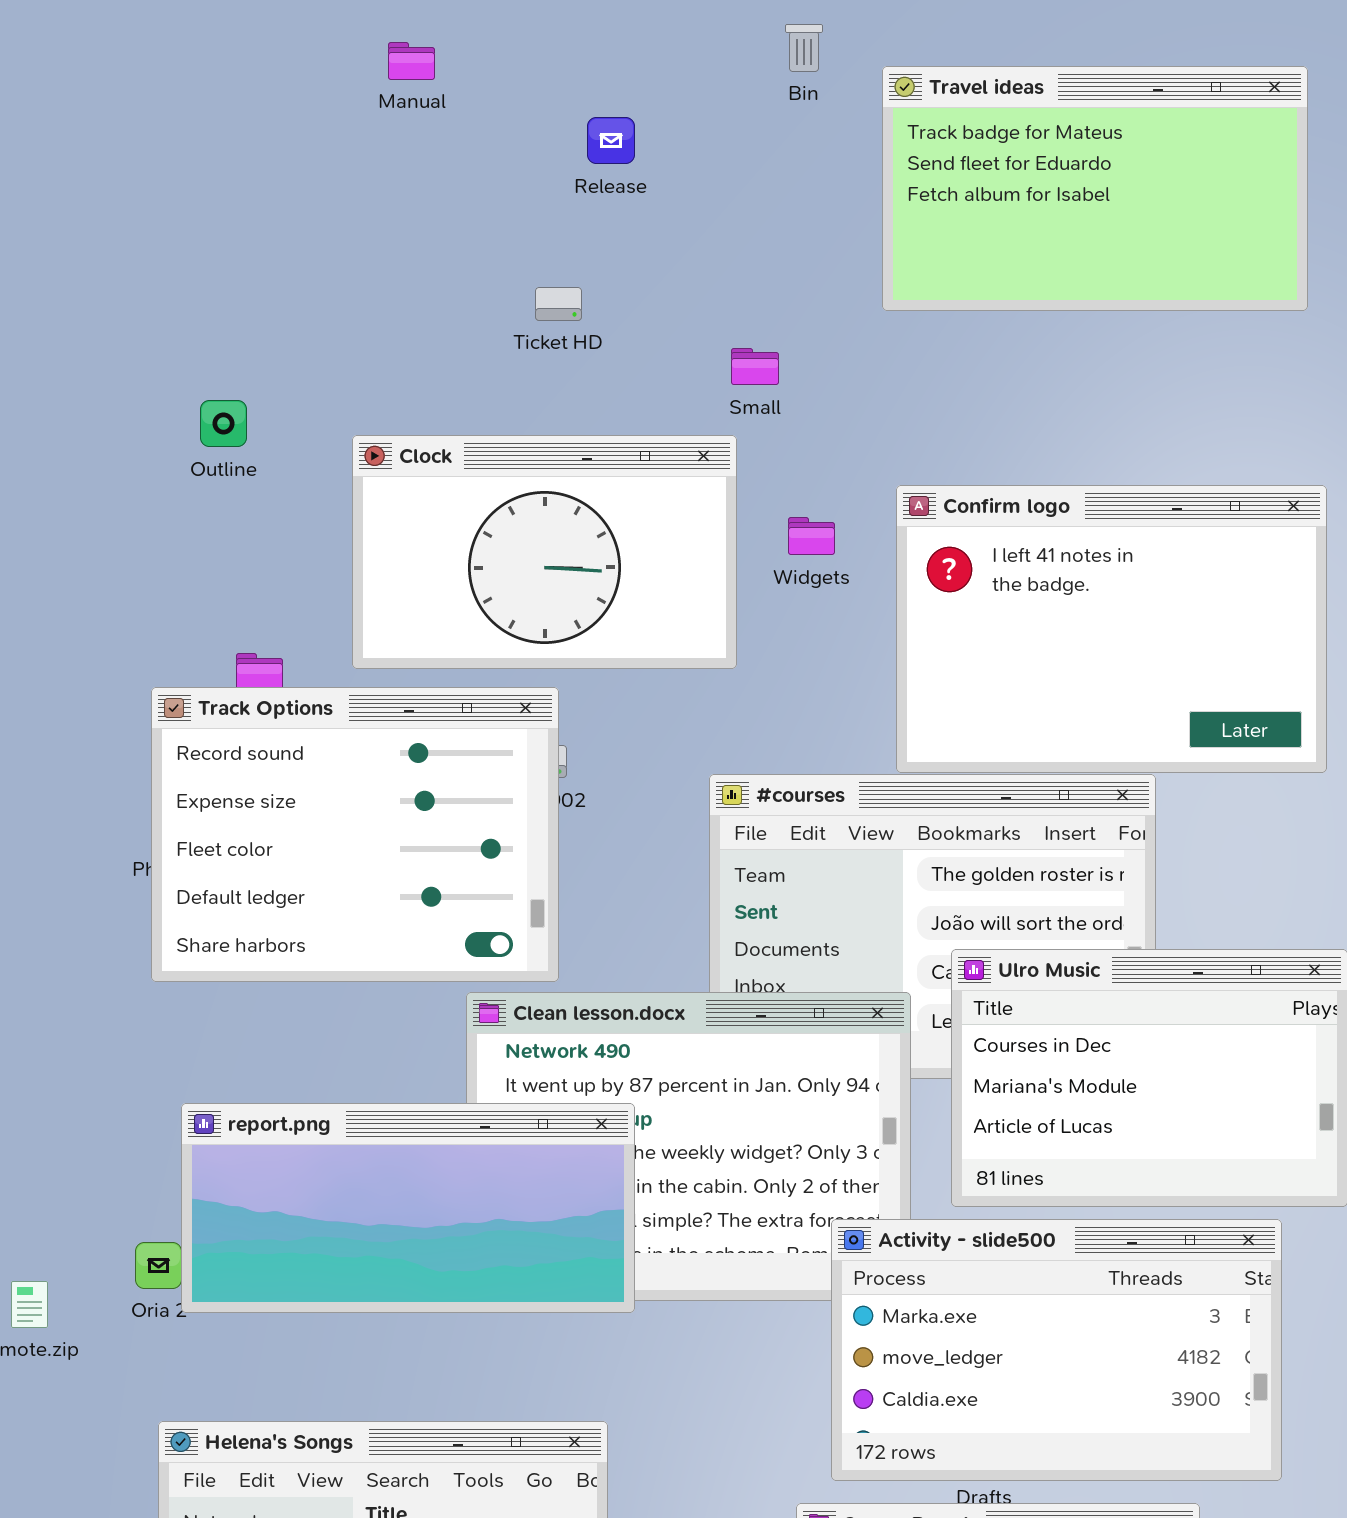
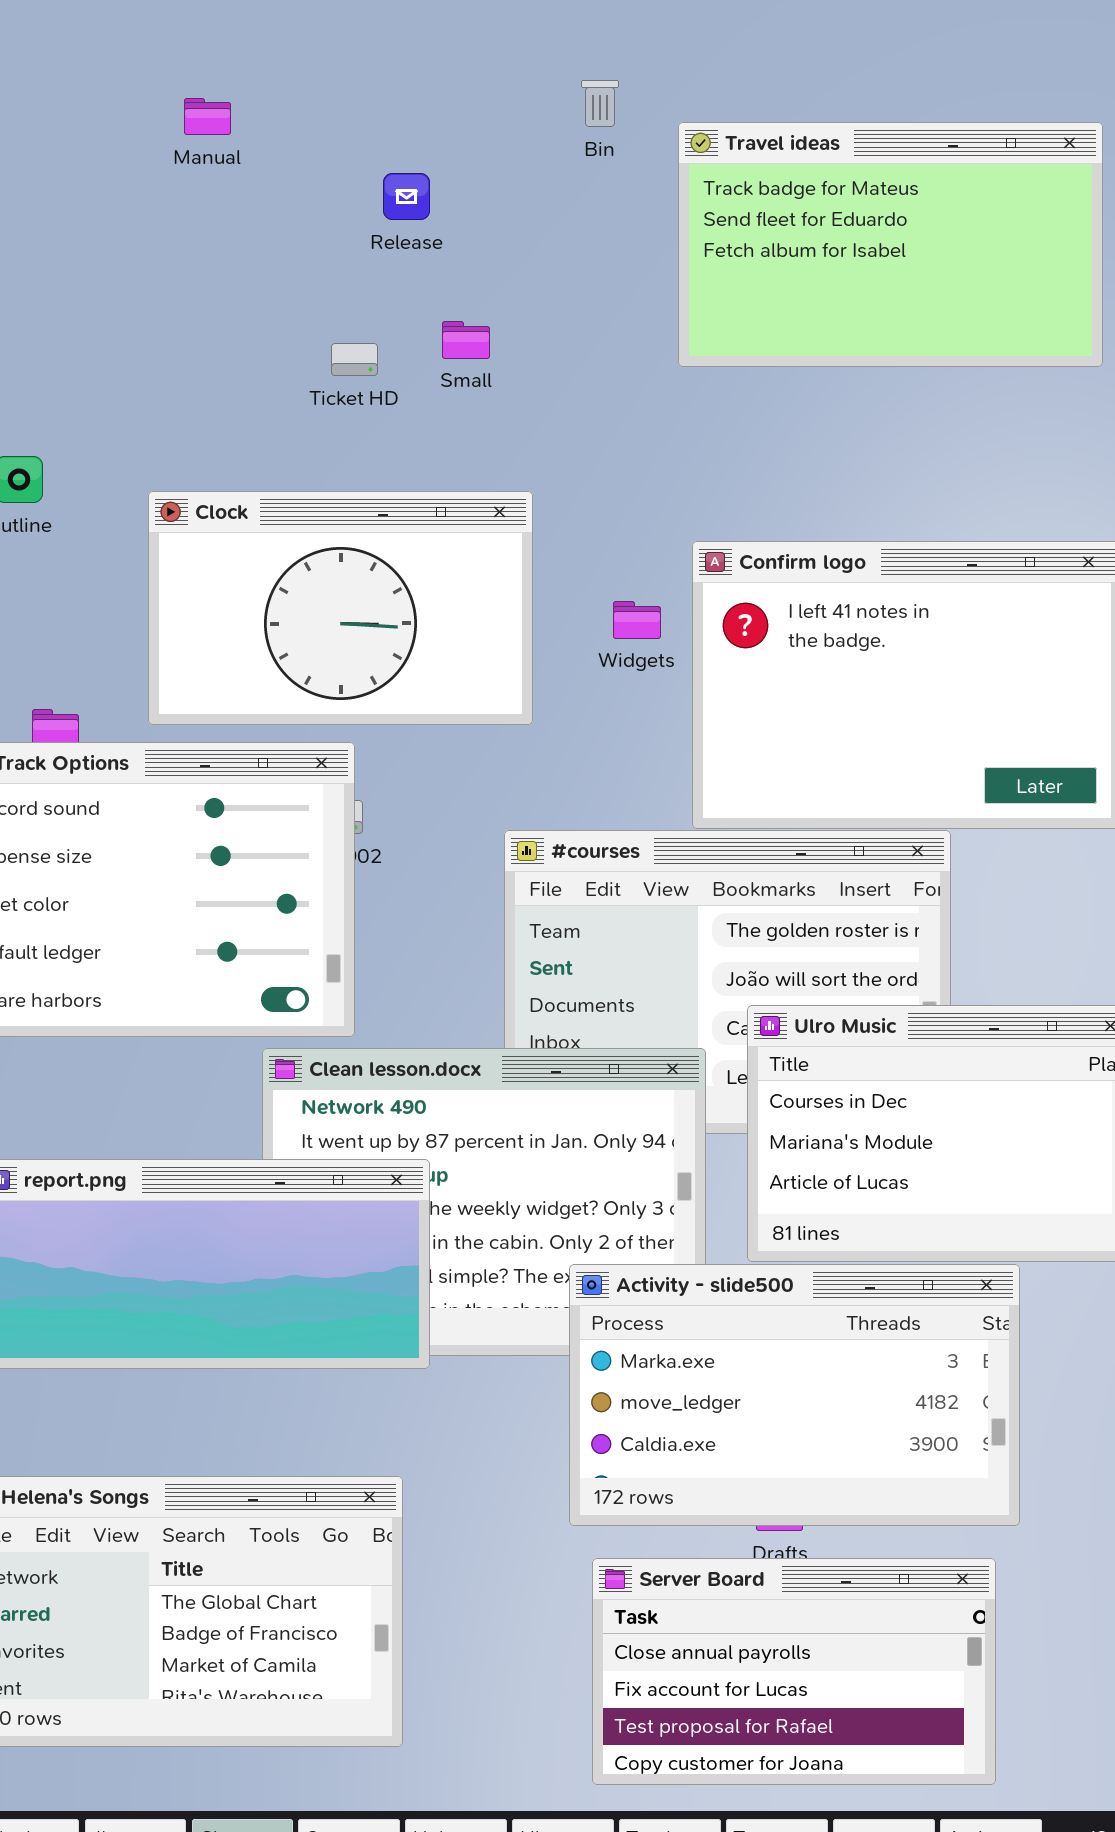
Small: [731,348,779,385] -> [442,321,490,359], moved
Widgets: [788,517,835,555] -> [613,601,661,639], moved
Activity - slide500: [831,1219,1282,1481] -> [569,1264,1020,1526], moved

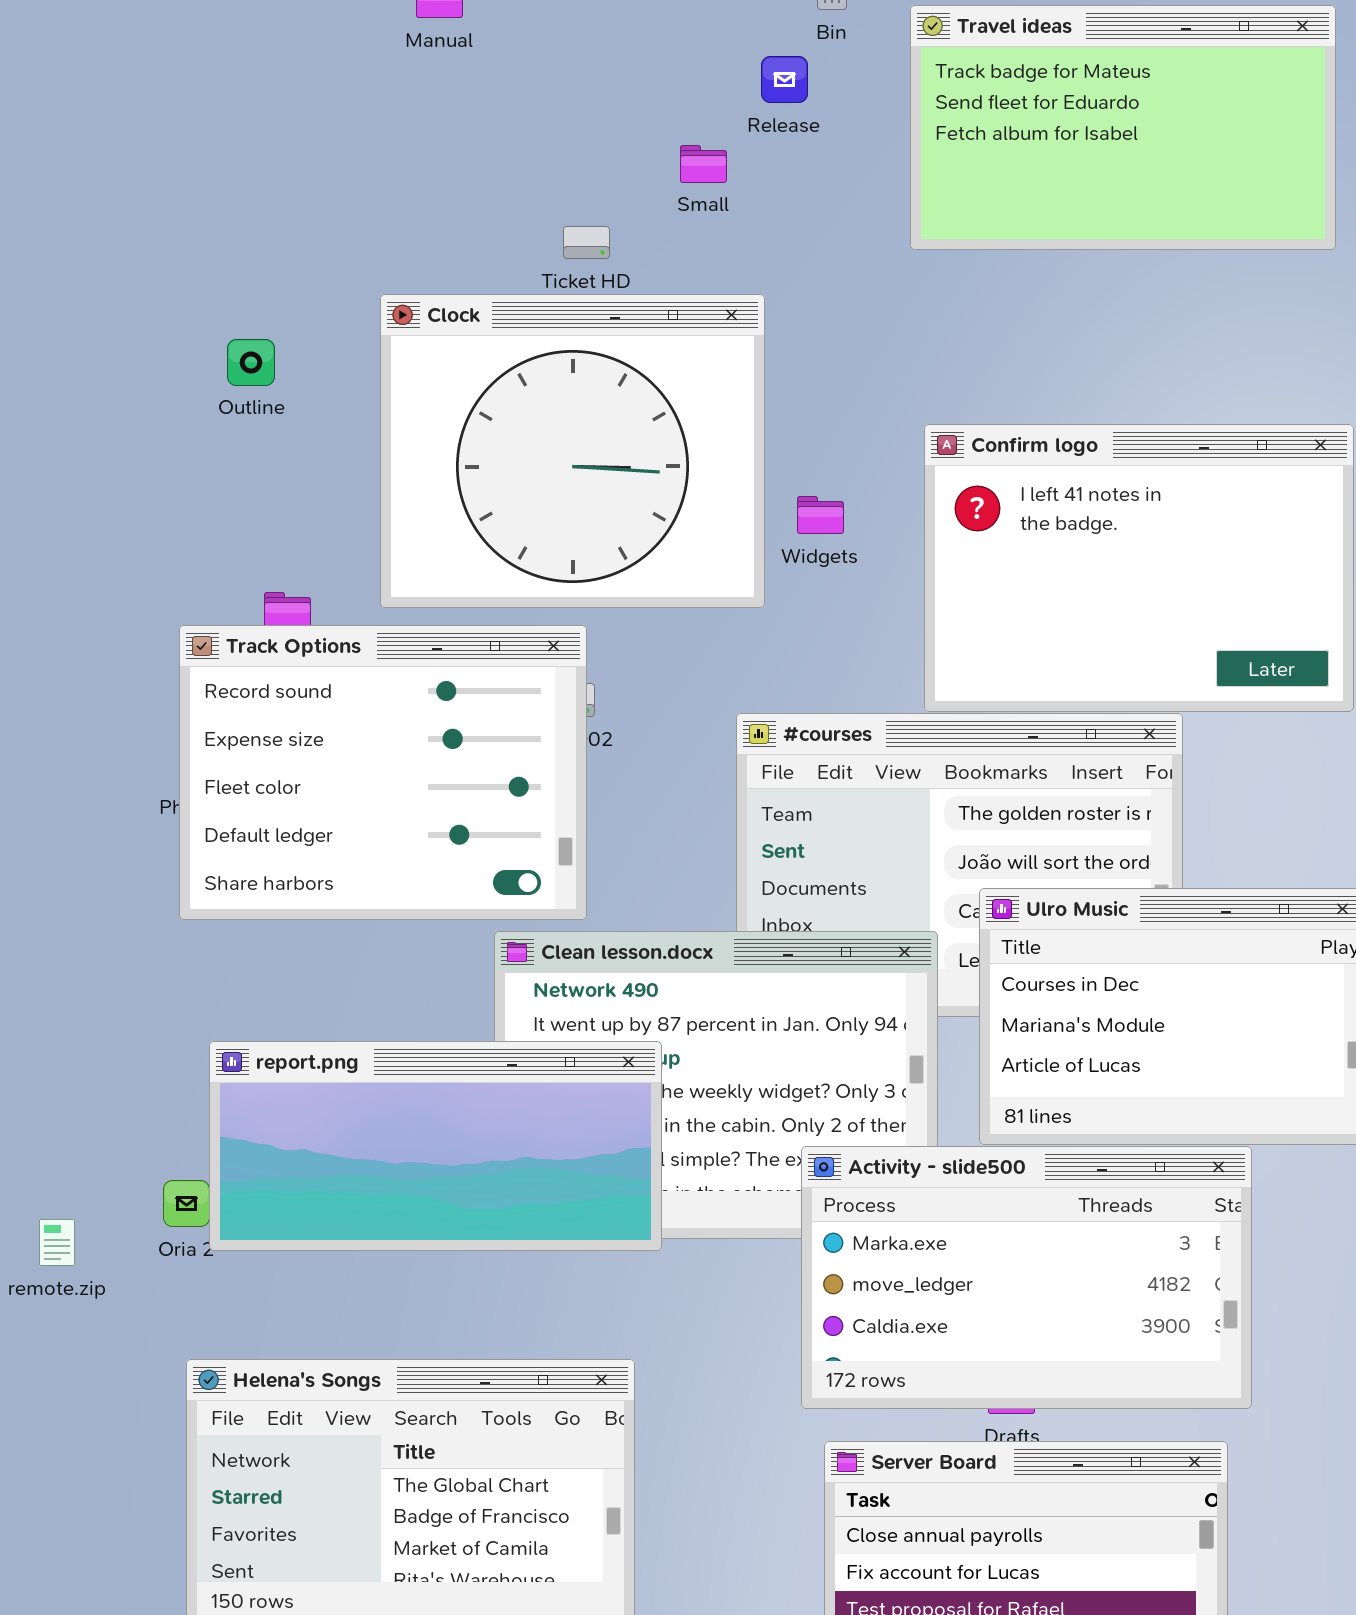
Release: [383,173,430,220] -> [761,56,808,103], moved
Small: [442,321,490,359] -> [680,145,727,183], moved
Clock: [148,491,533,725] -> [380,294,765,608], resized
Widgets: [613,601,661,639] -> [797,496,844,534], moved

